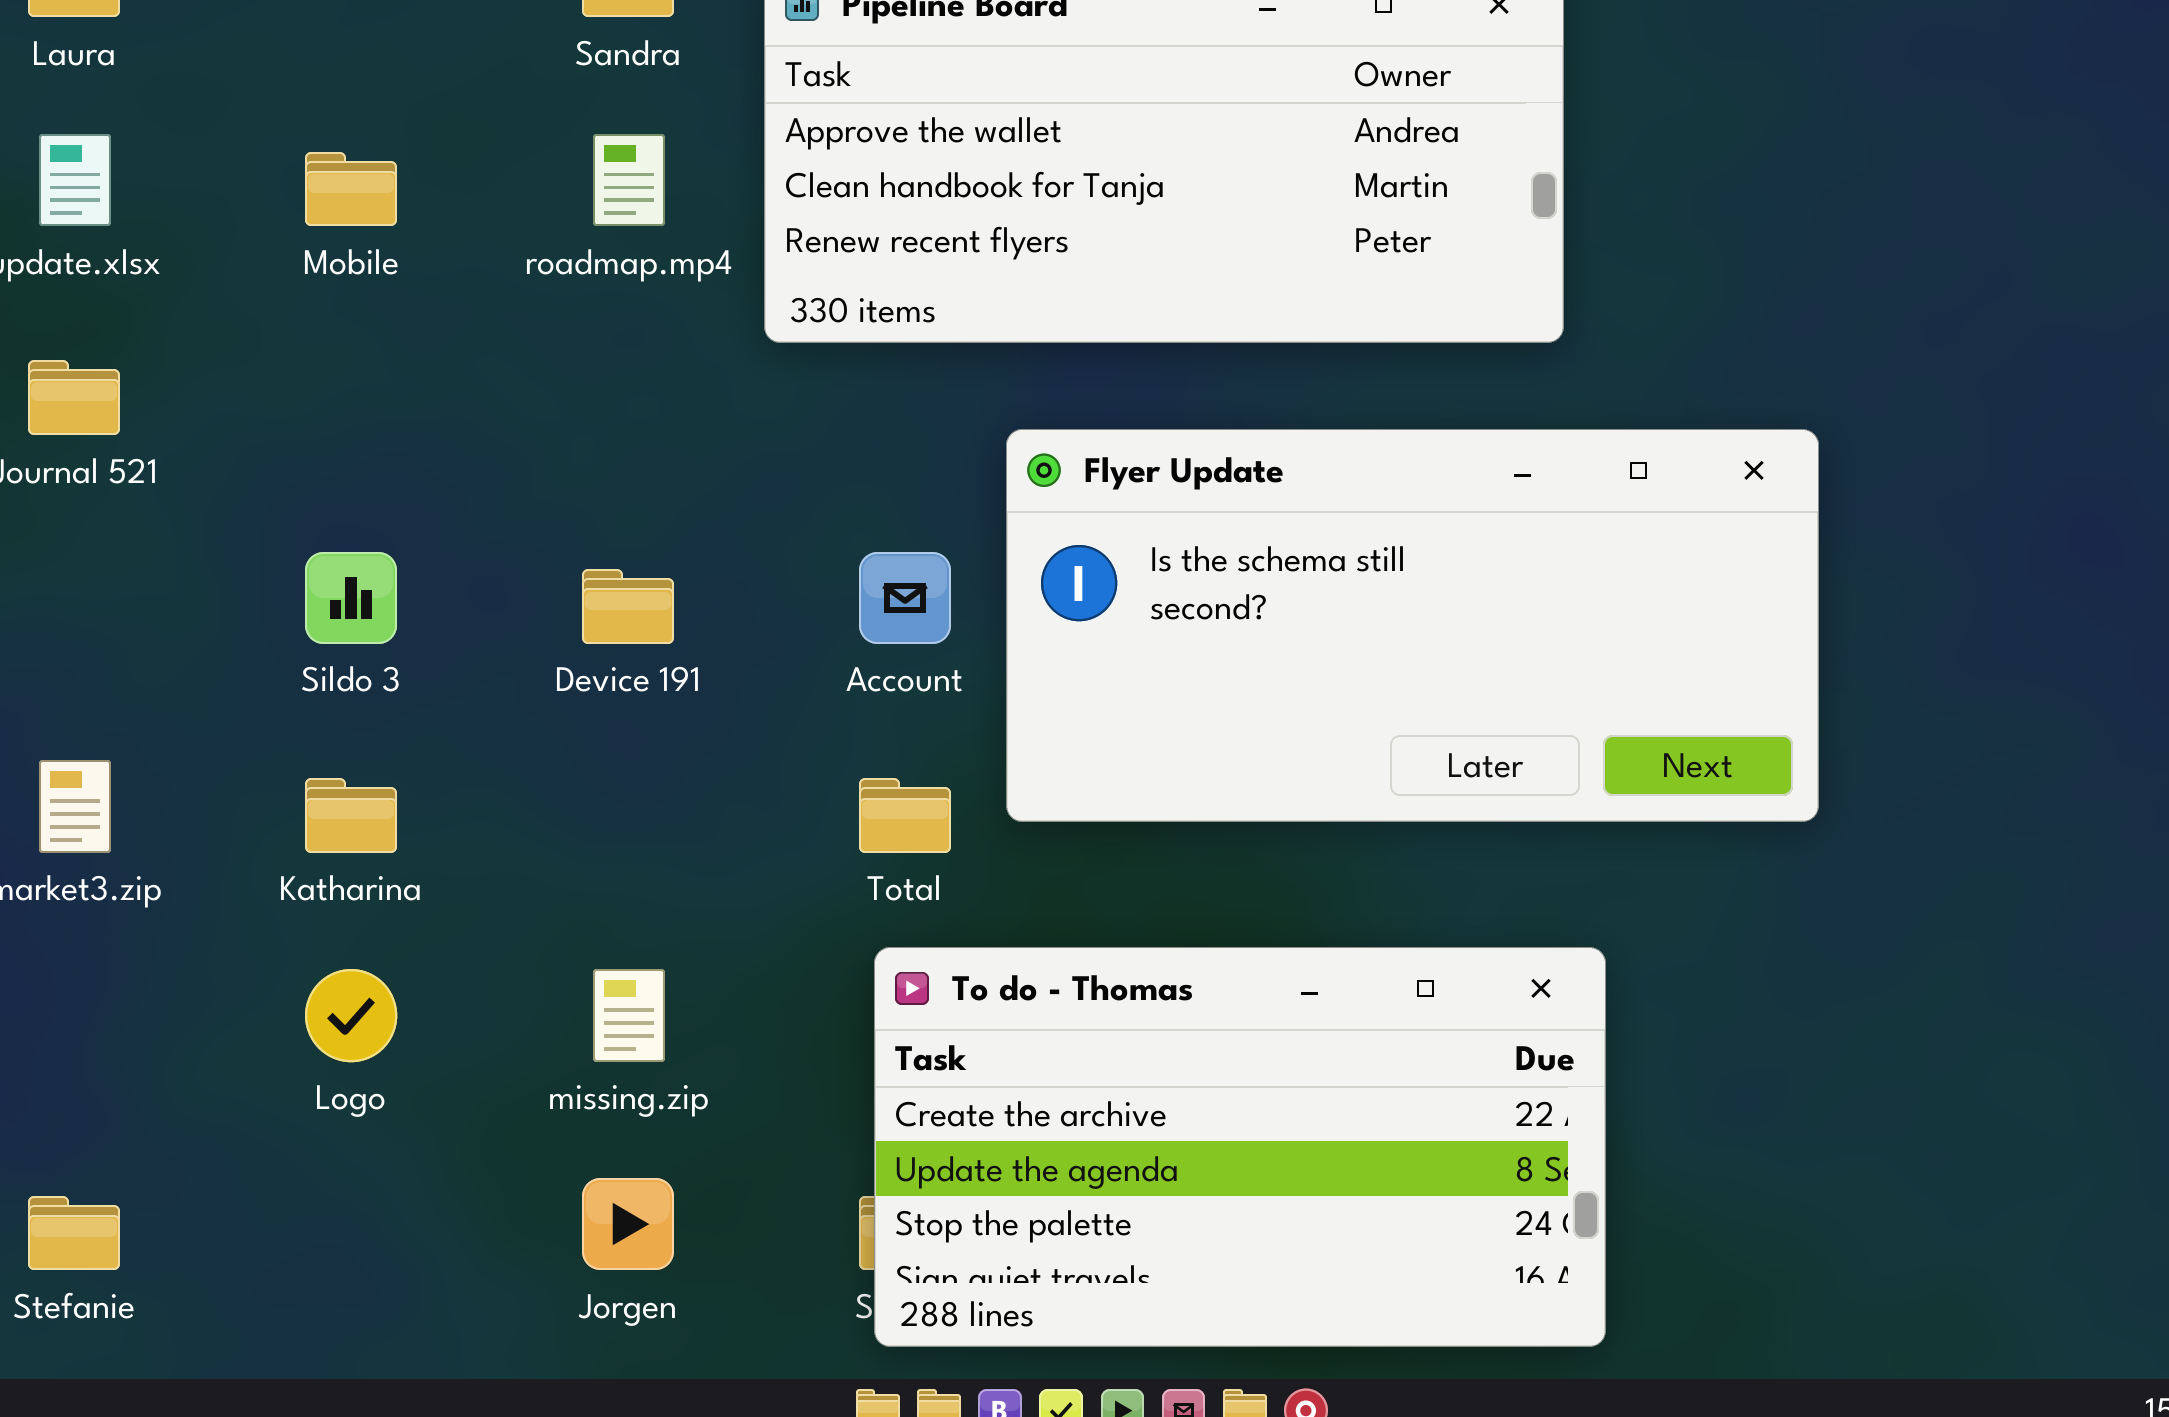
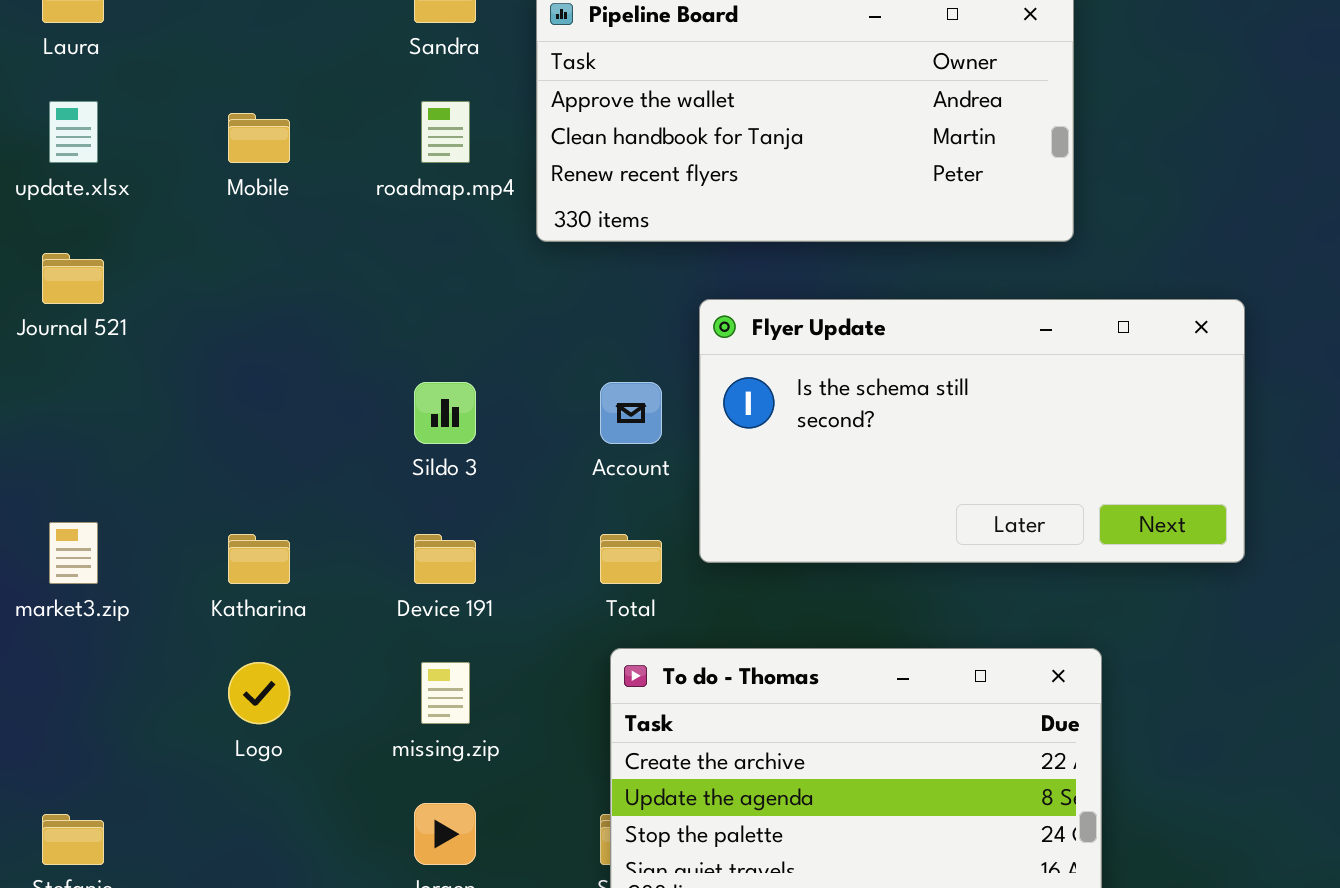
Sildo 3: [305,552,397,644] -> [414,382,476,444], moved
Device 191: [582,569,674,644] -> [414,534,476,584], moved

